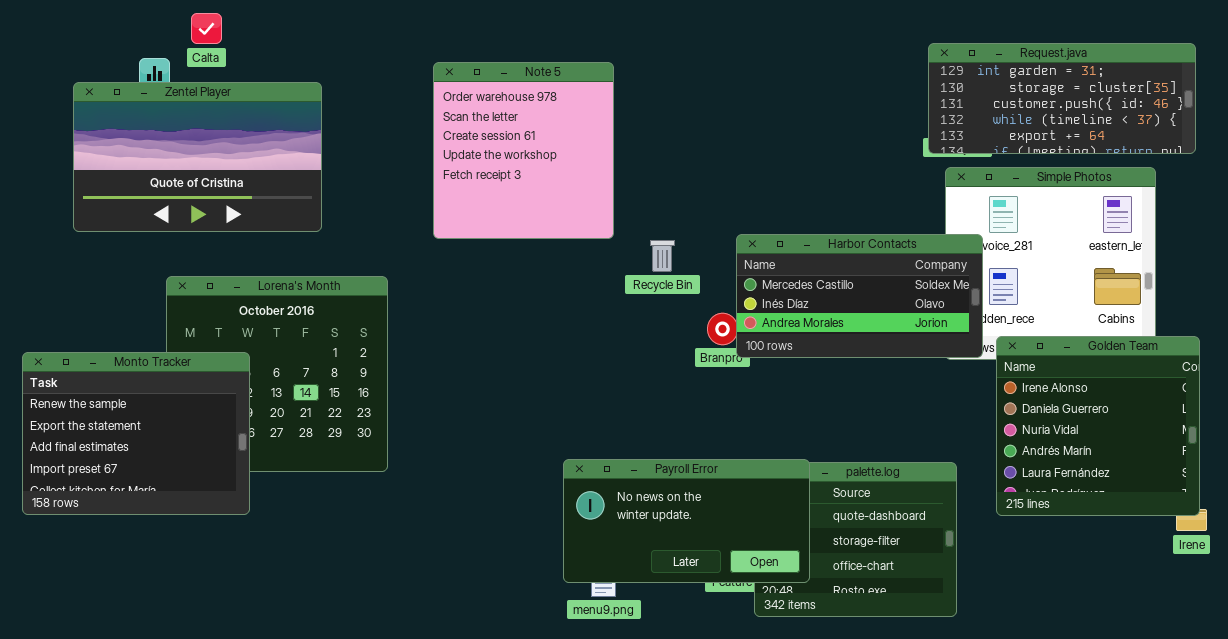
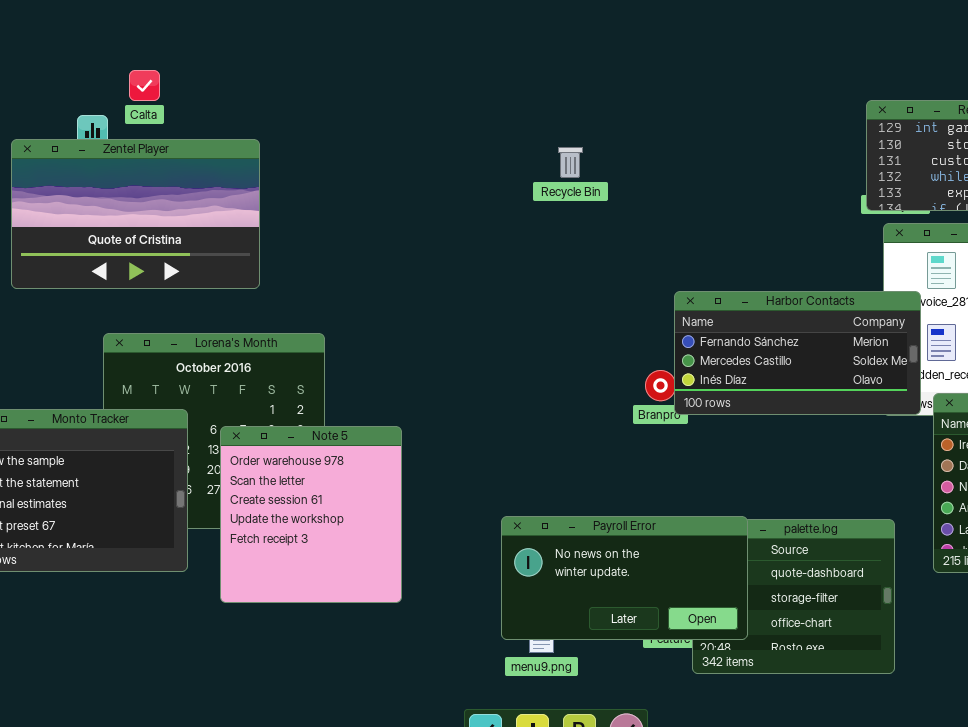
Note 5: [433,62,614,239] -> [220,426,402,603], moved
Harbor Contacts: [736,234,983,358] -> [674,291,921,415], scrolled up 1 row
Recycle Bin: [650,240,675,272] -> [558,147,583,178], moved

